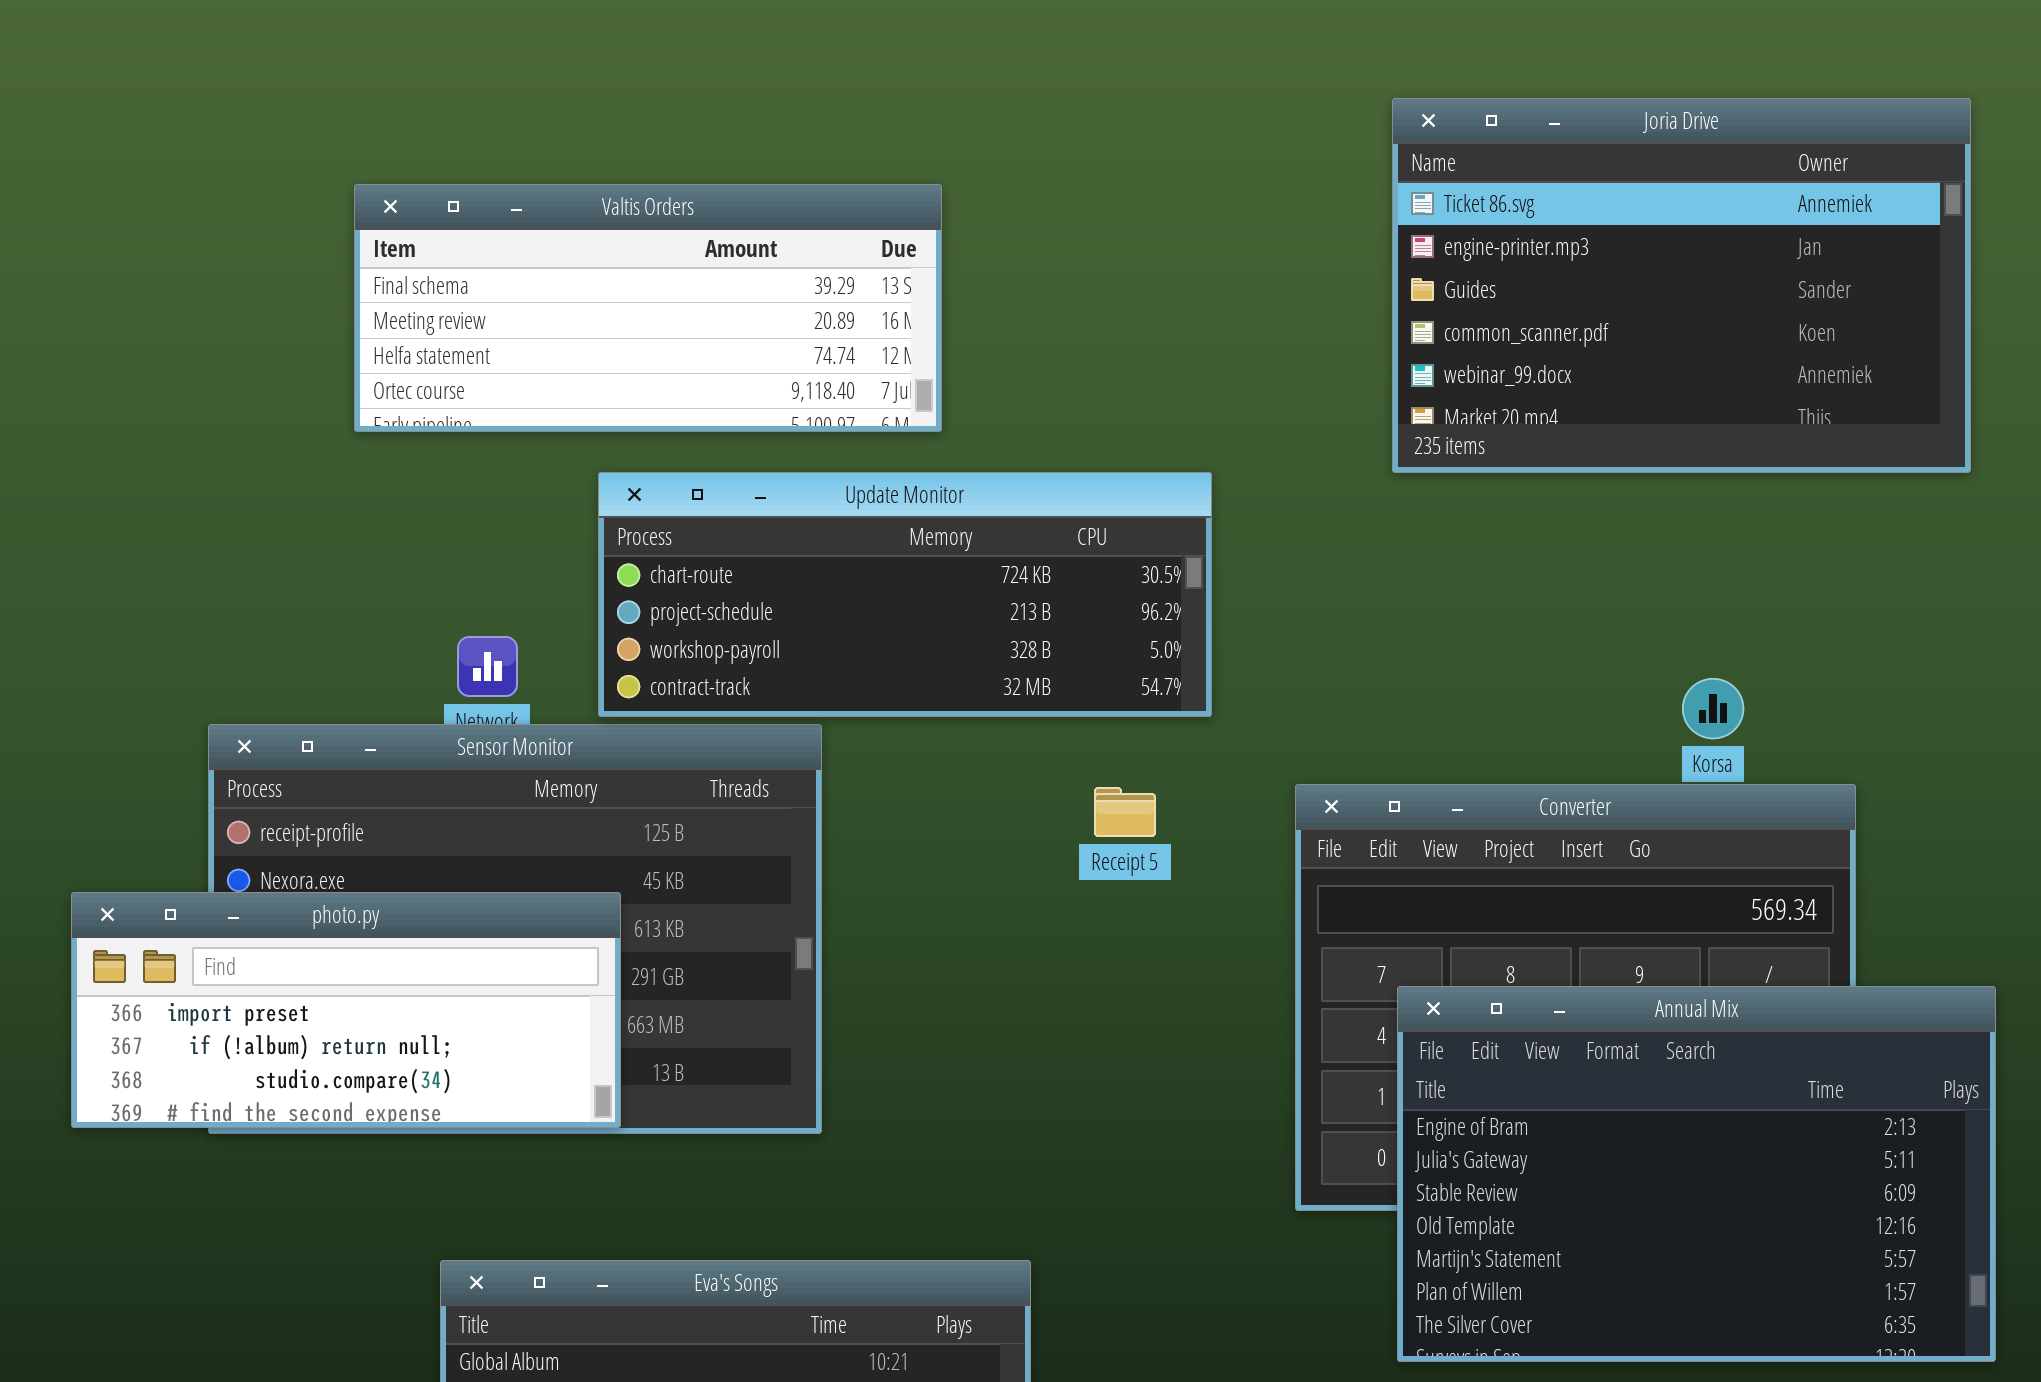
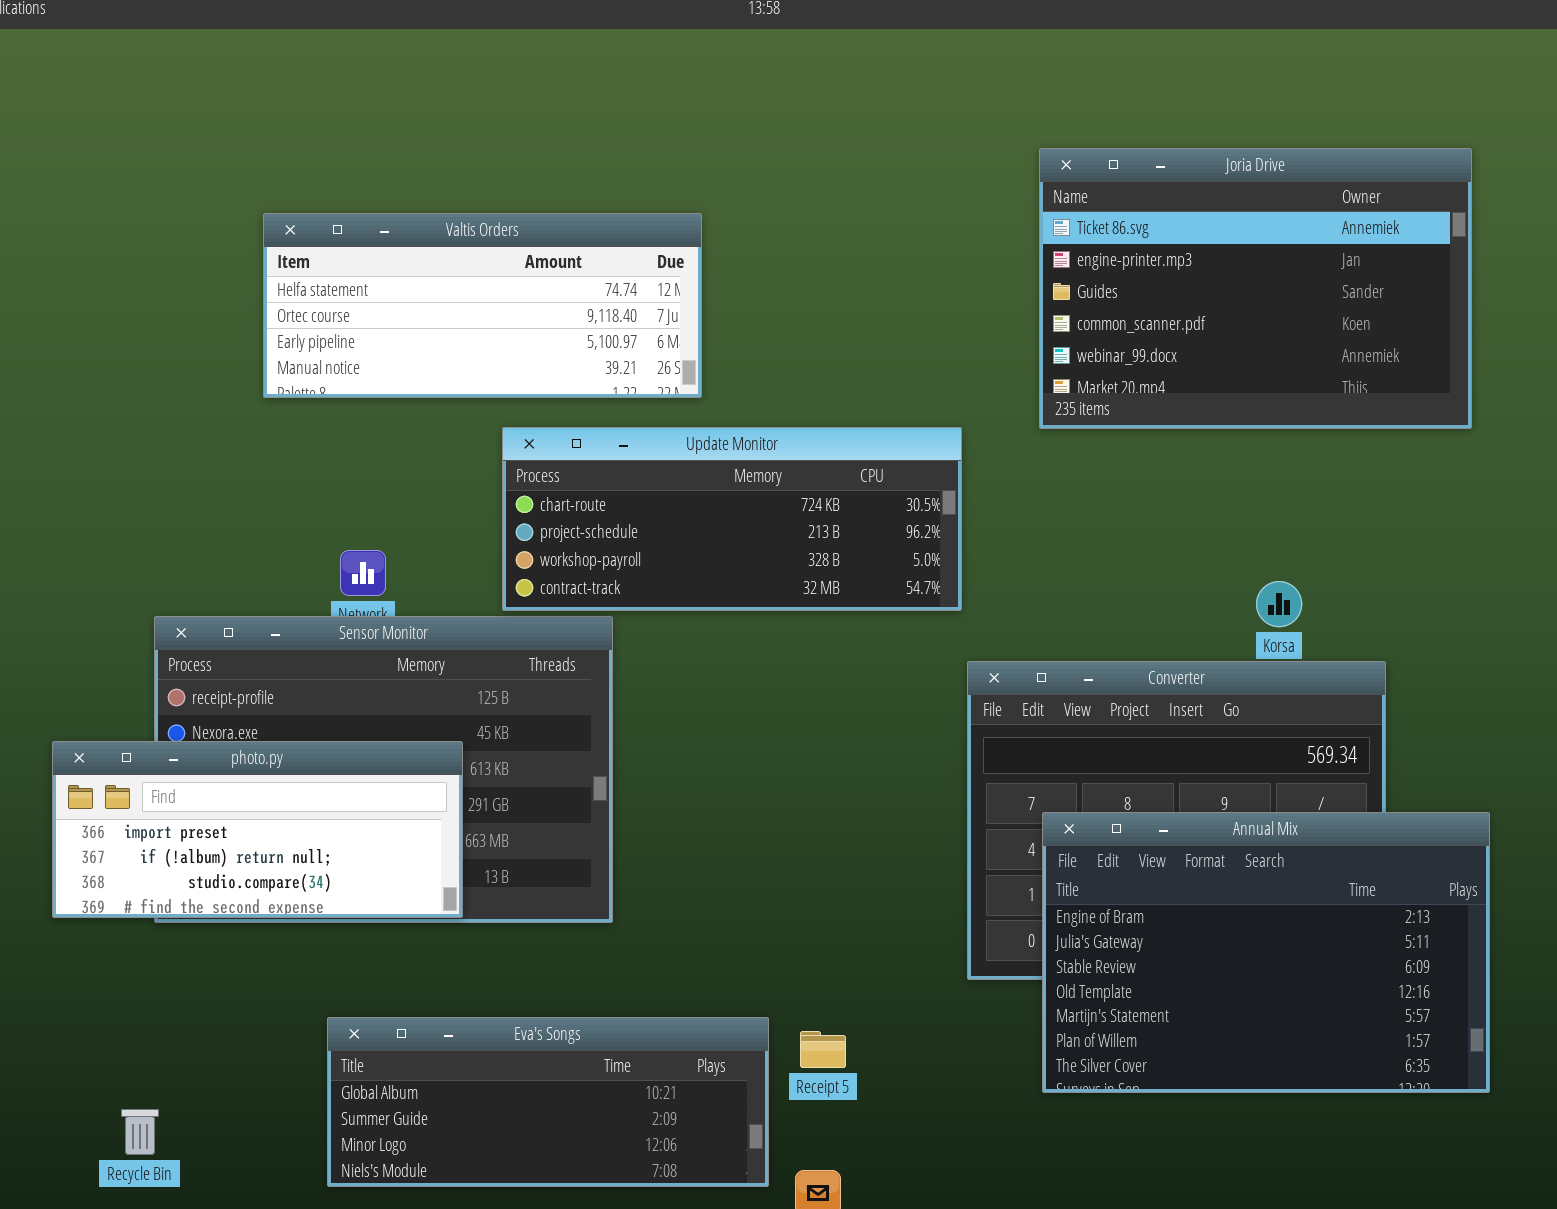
Valtis Orders: [354,184,942,432] -> [263,213,702,398], scrolled down 2 rows
Update Monitor: [598,472,1212,717] -> [502,427,962,611], moved
Receipt 5: [1094,787,1156,837] -> [800,1031,846,1068], moved

